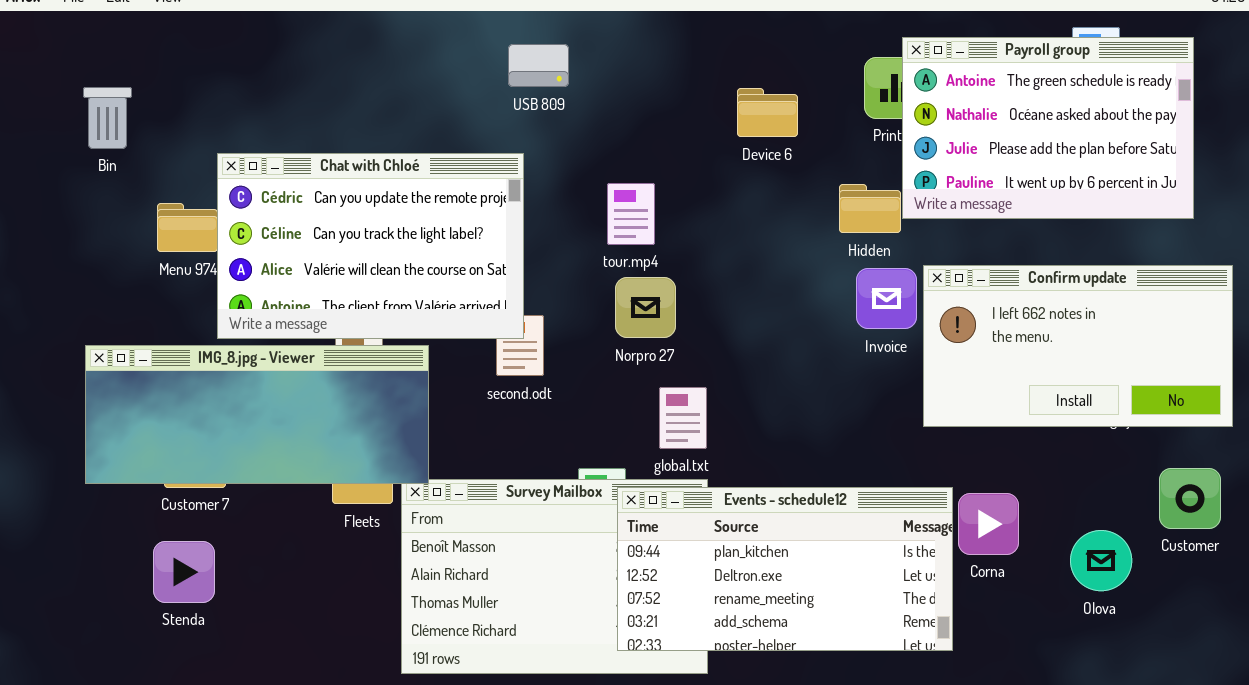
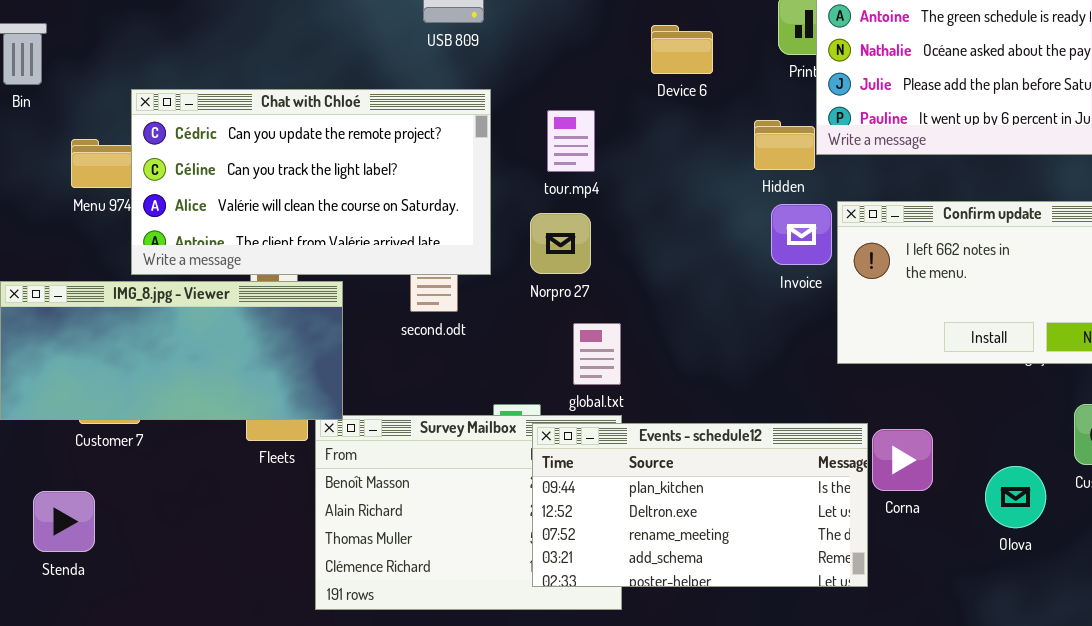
Chat with Chloé: [217,153,524,339] -> [131,89,491,275], resized
tour.mp4: [607,183,655,245] -> [547,110,595,172], moved
Stenda: [153,541,215,603] -> [33,491,95,552], moved

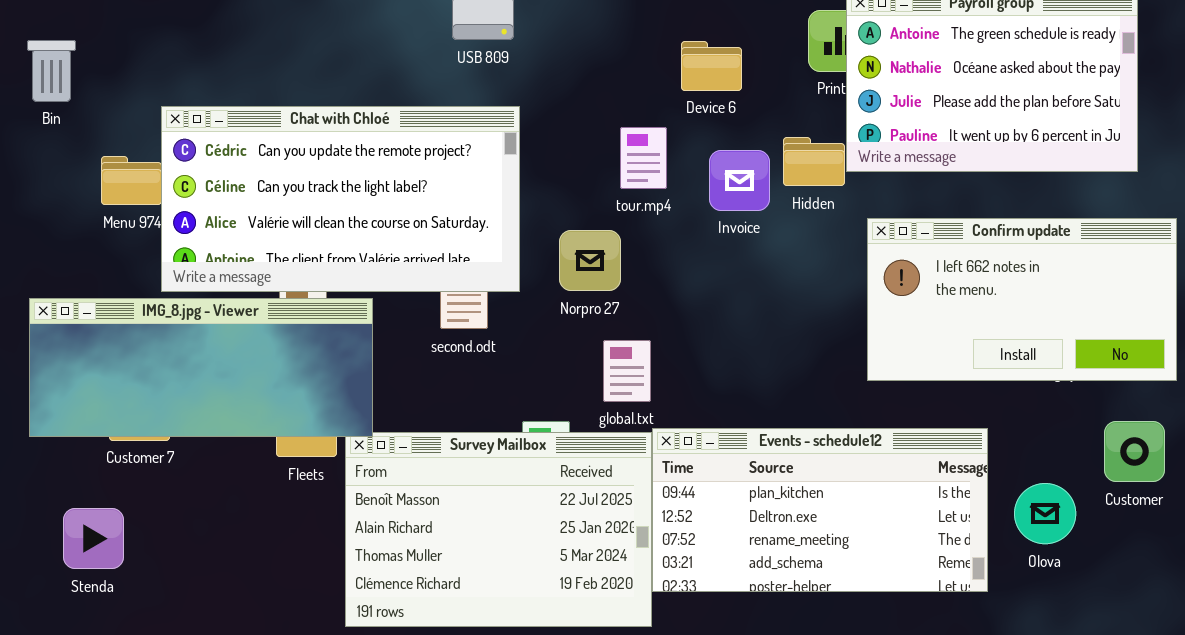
tour.mp4: [547,110,595,172] -> [620,127,667,189], moved
Invoice: [771,204,832,265] -> [709,150,770,211], moved
Events - schedule12: [532,423,868,587] -> [652,428,988,592], moved

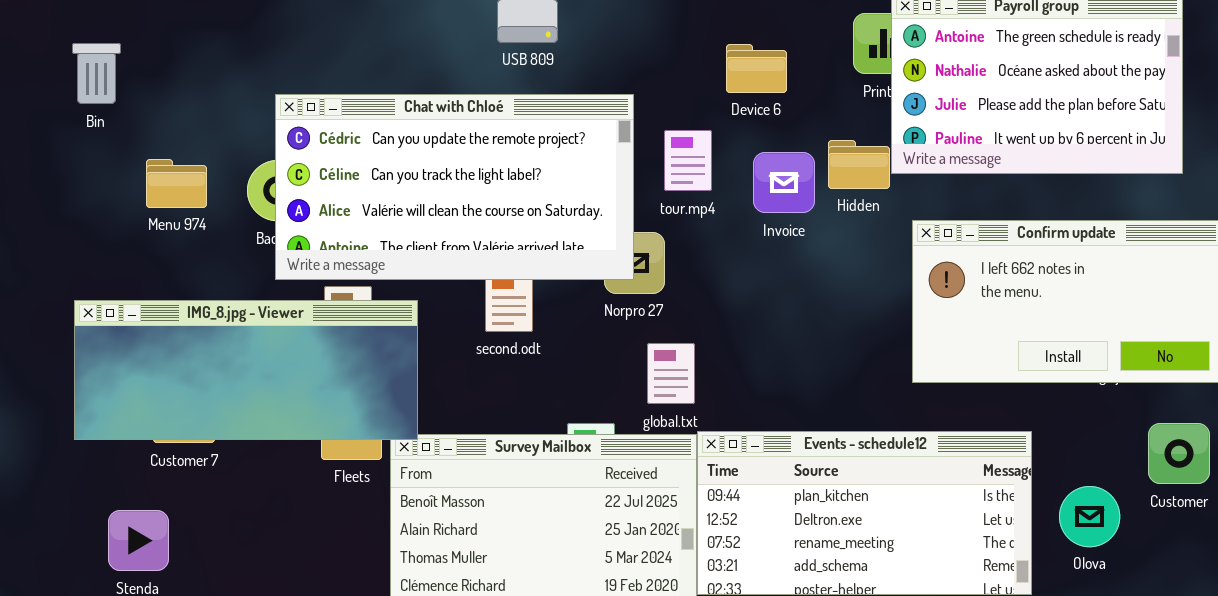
Chat with Chloé: [161,106,520,292] -> [275,94,634,280], moved

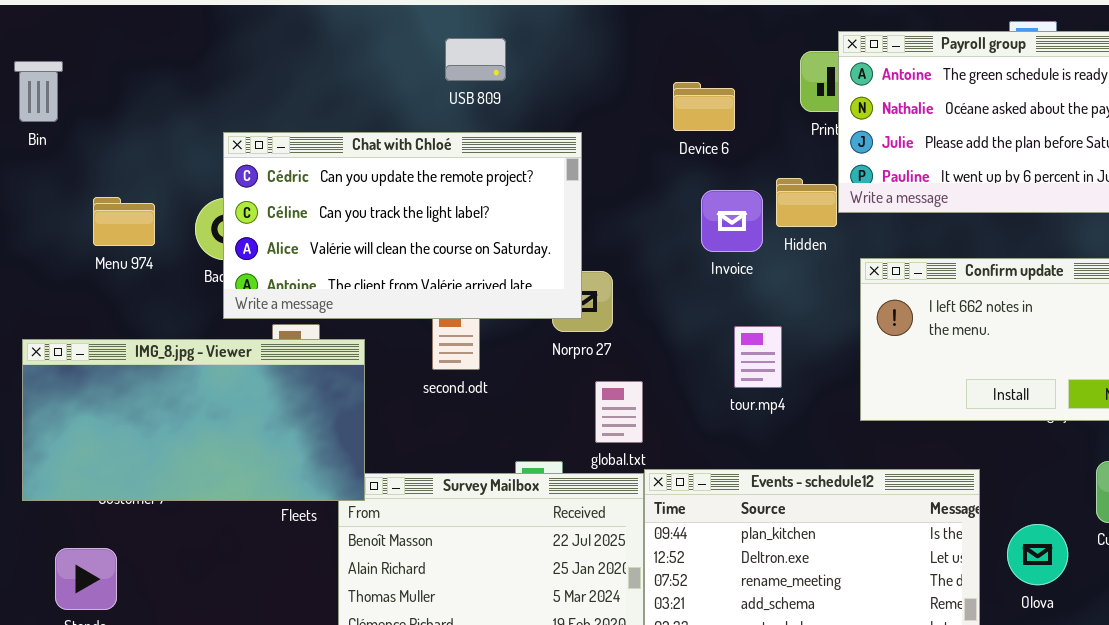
Bin: [72,43,121,104] -> [14,61,63,122], moved
tour.mp4: [664,130,712,191] -> [734,326,782,388], moved
IMG_8.jpg - Viewer: [74,300,418,440] -> [22,339,365,501], resized

